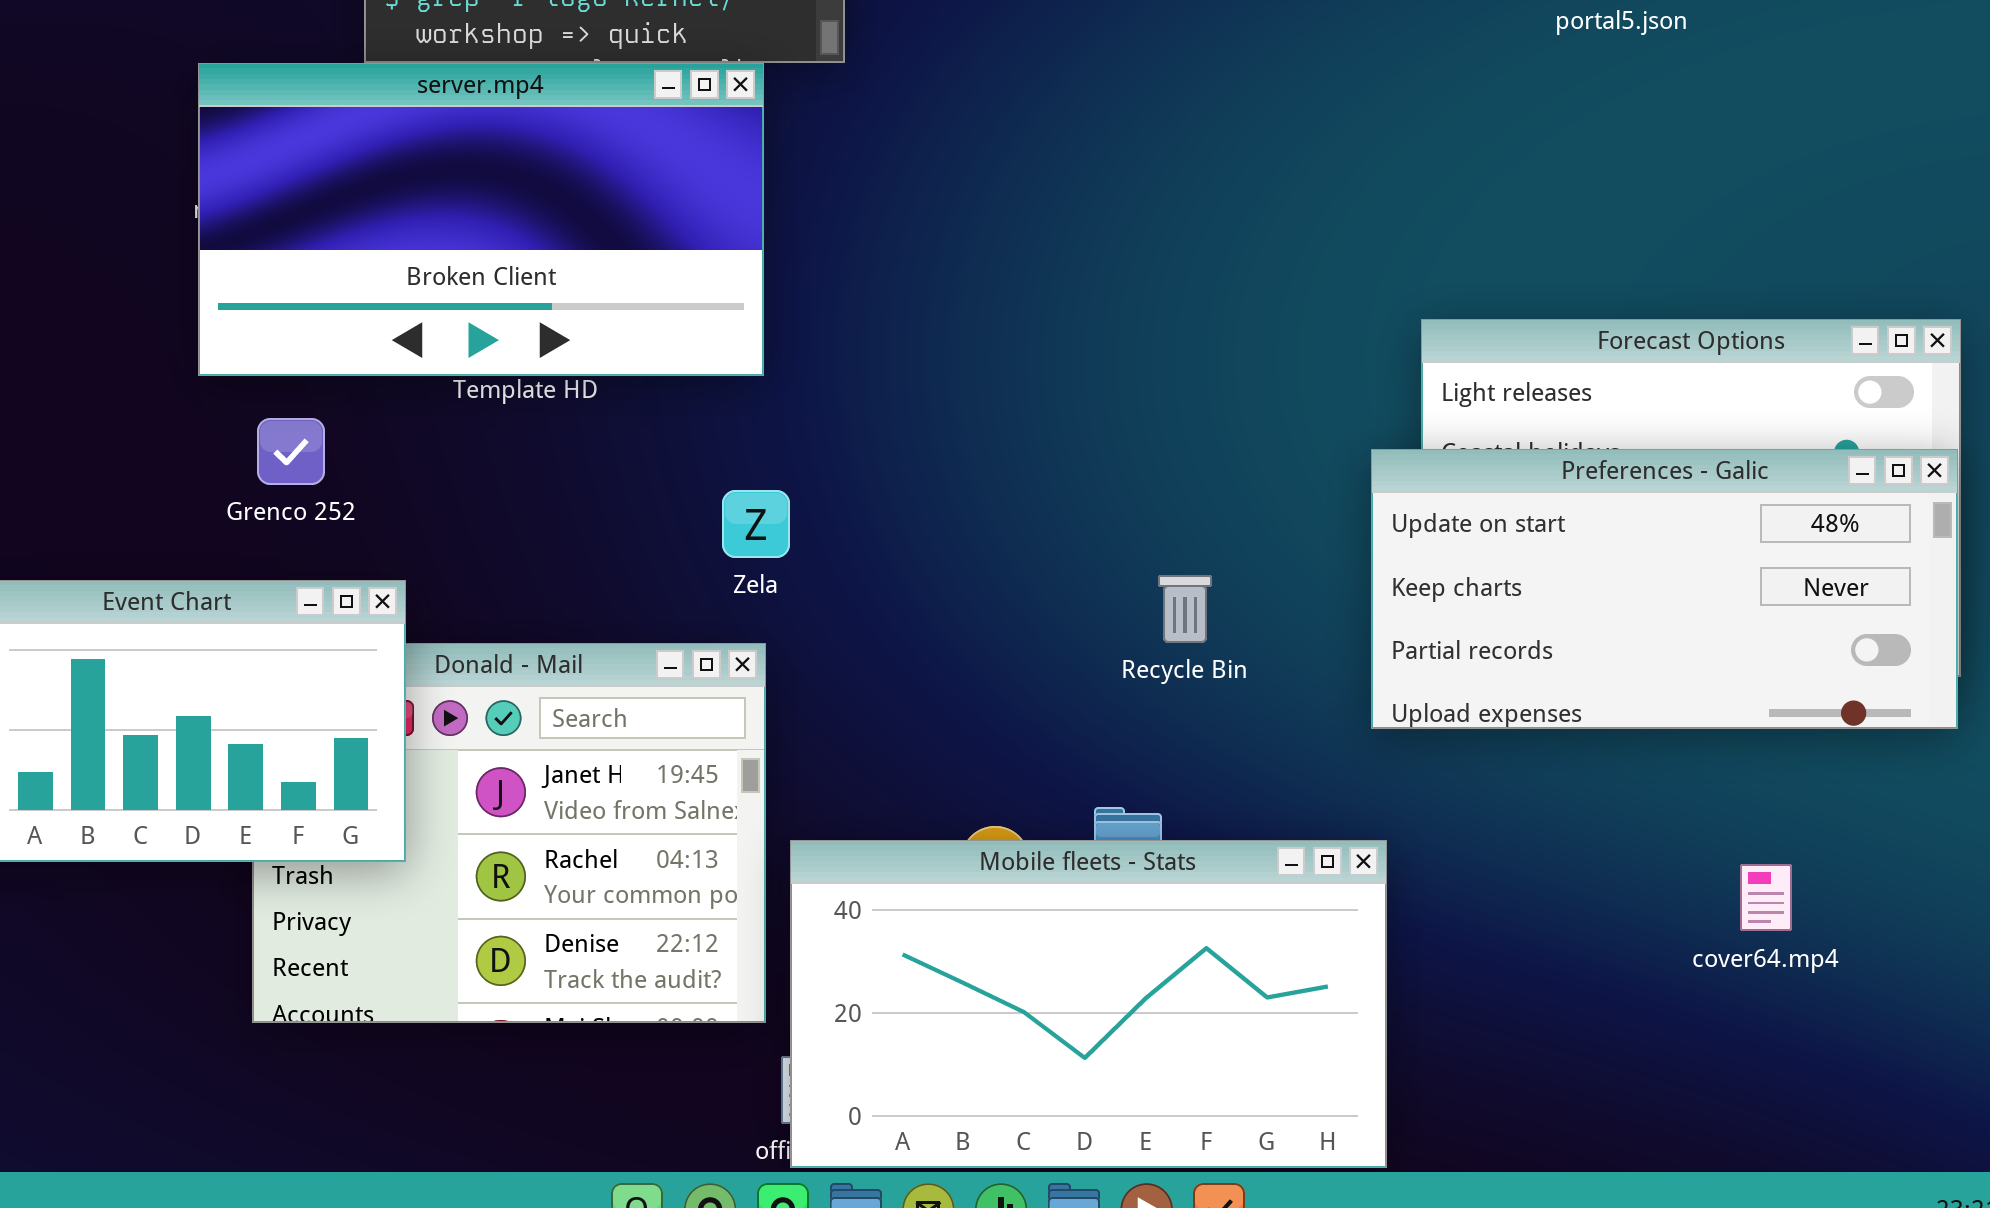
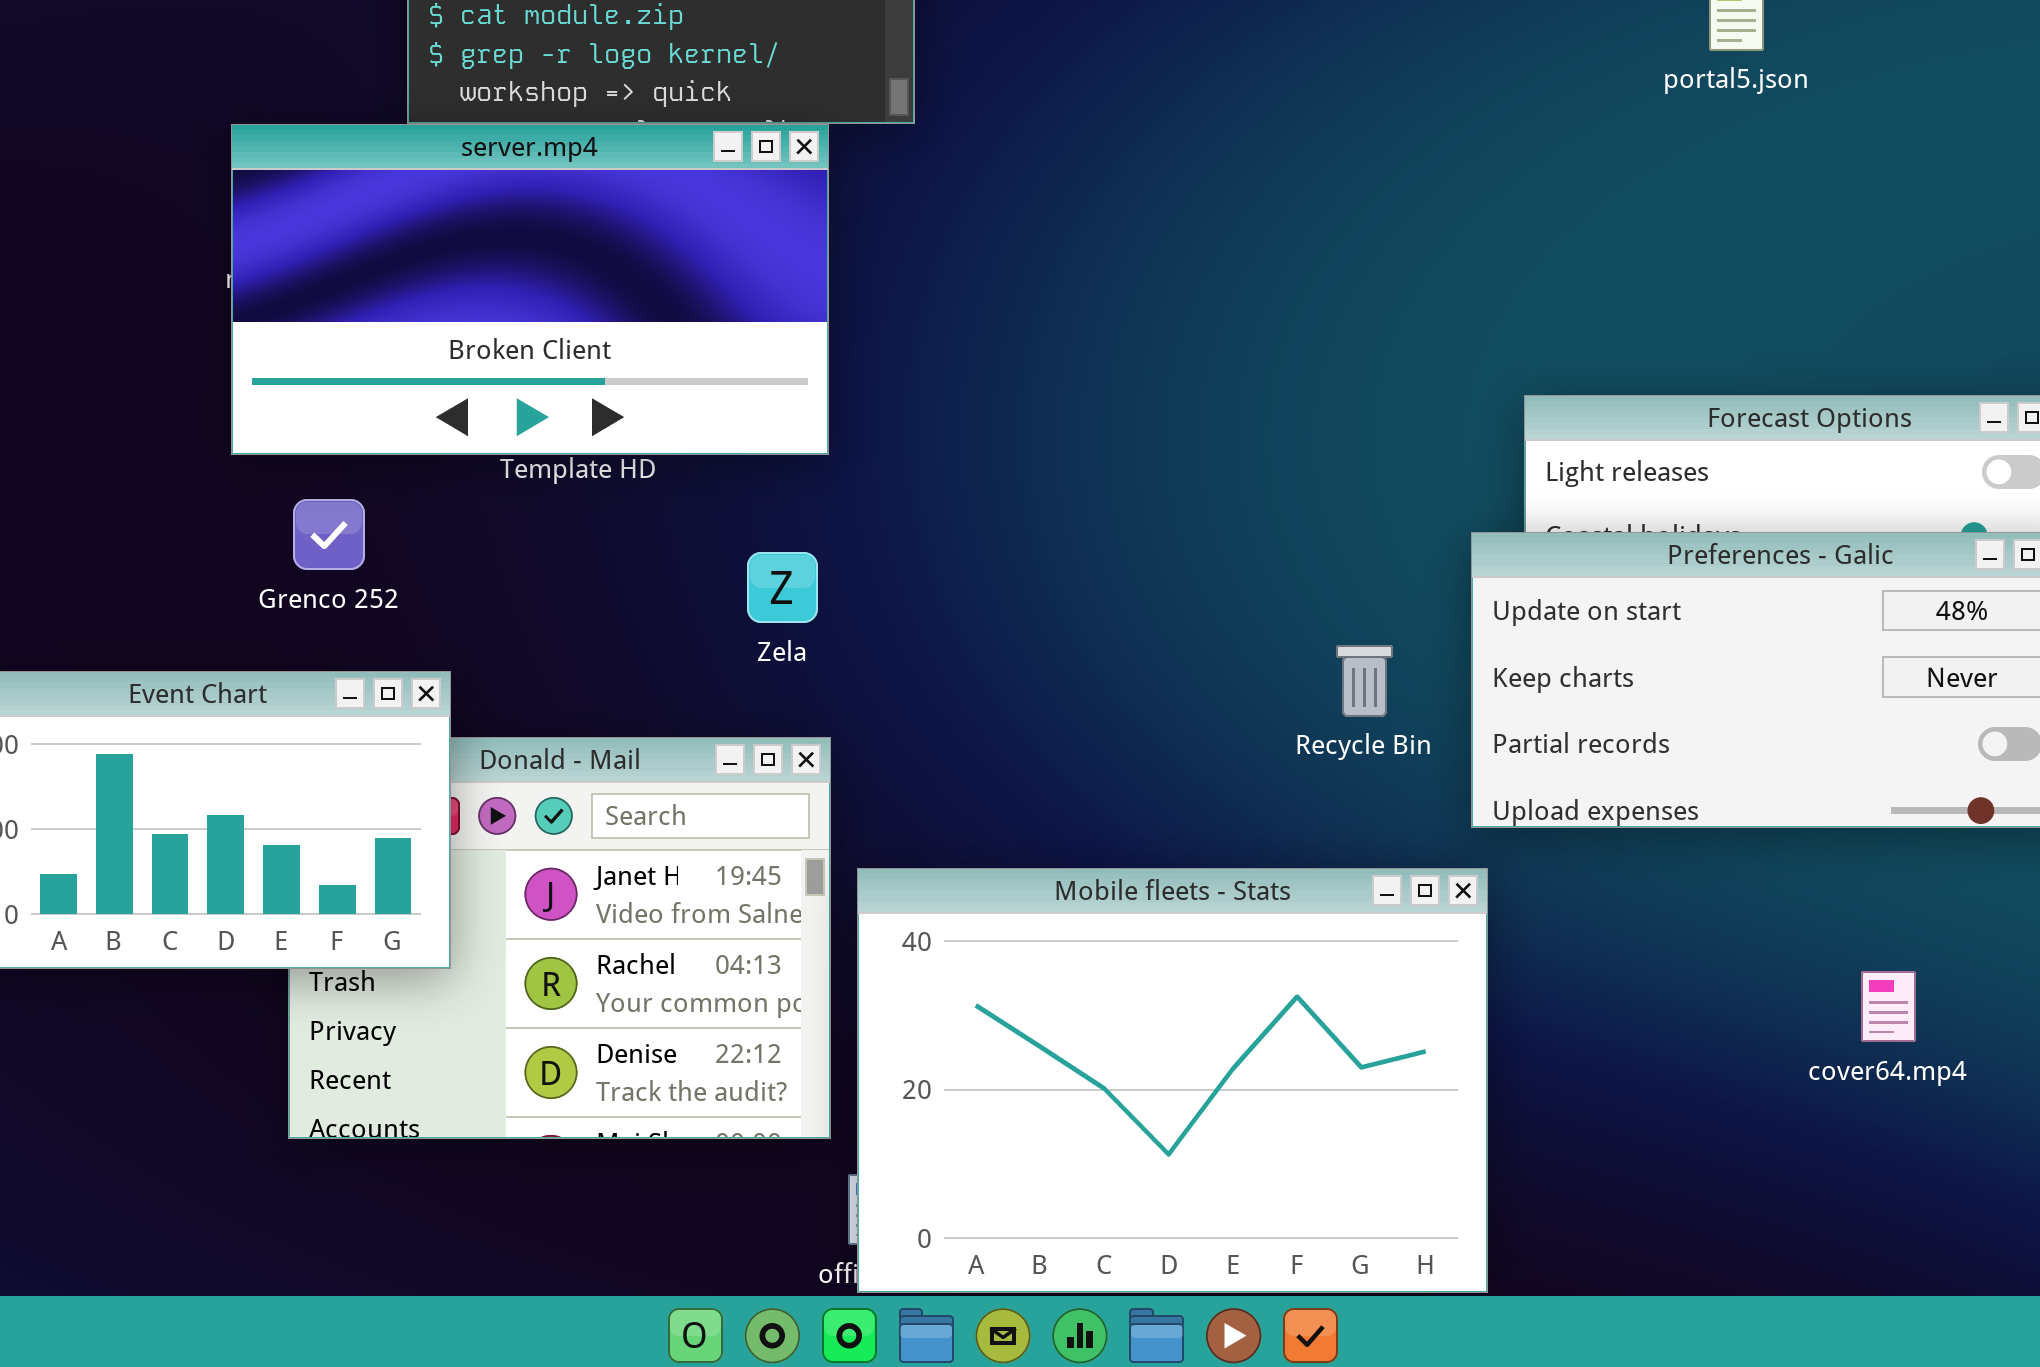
Zela: [722,490,790,558] -> [747,552,818,623], moved
Recycle Bin: [1158,575,1212,643] -> [1336,645,1393,717], moved
Mobile fleets - Stats: [790,840,1387,1168] -> [857,868,1488,1293], resized

